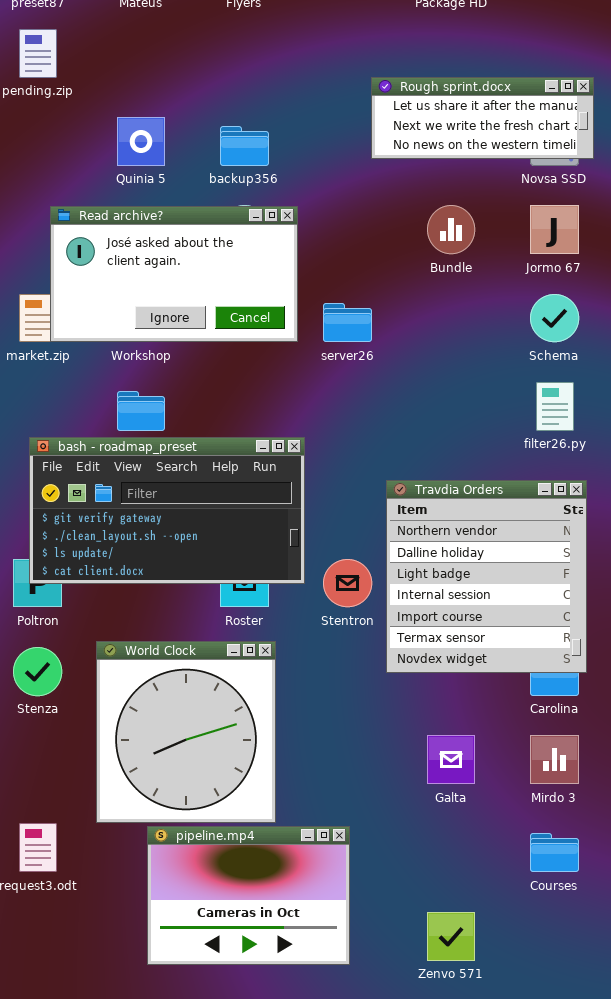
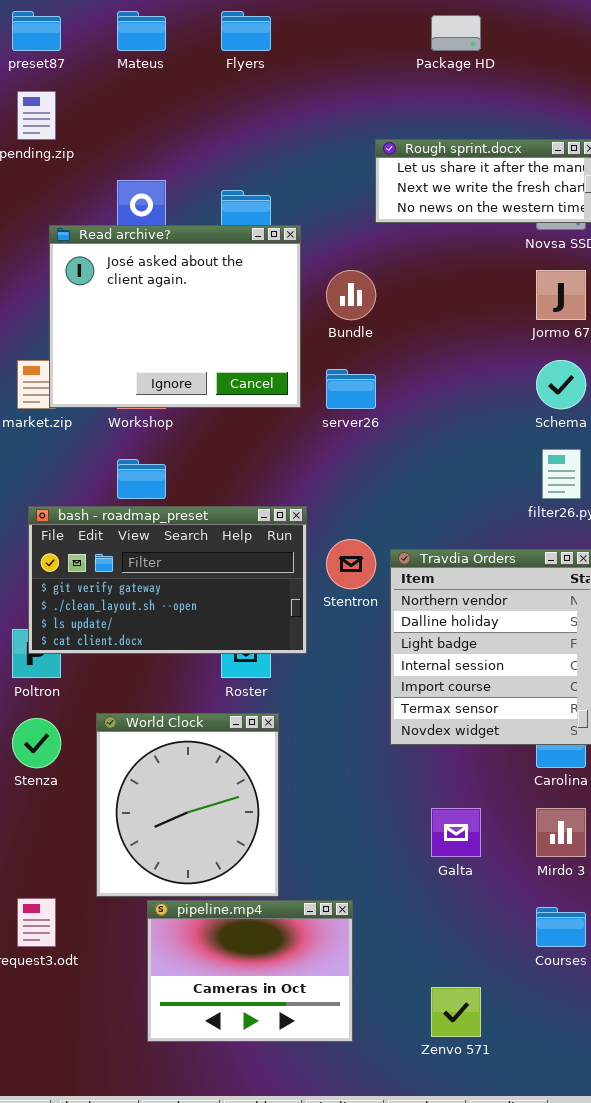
Bundle: [427,205,475,254] -> [326,270,376,320], moved
Read archive?: [50,206,298,342] -> [49,225,301,408], resized
Stentron: [323,559,372,607] -> [326,539,376,589], moved

